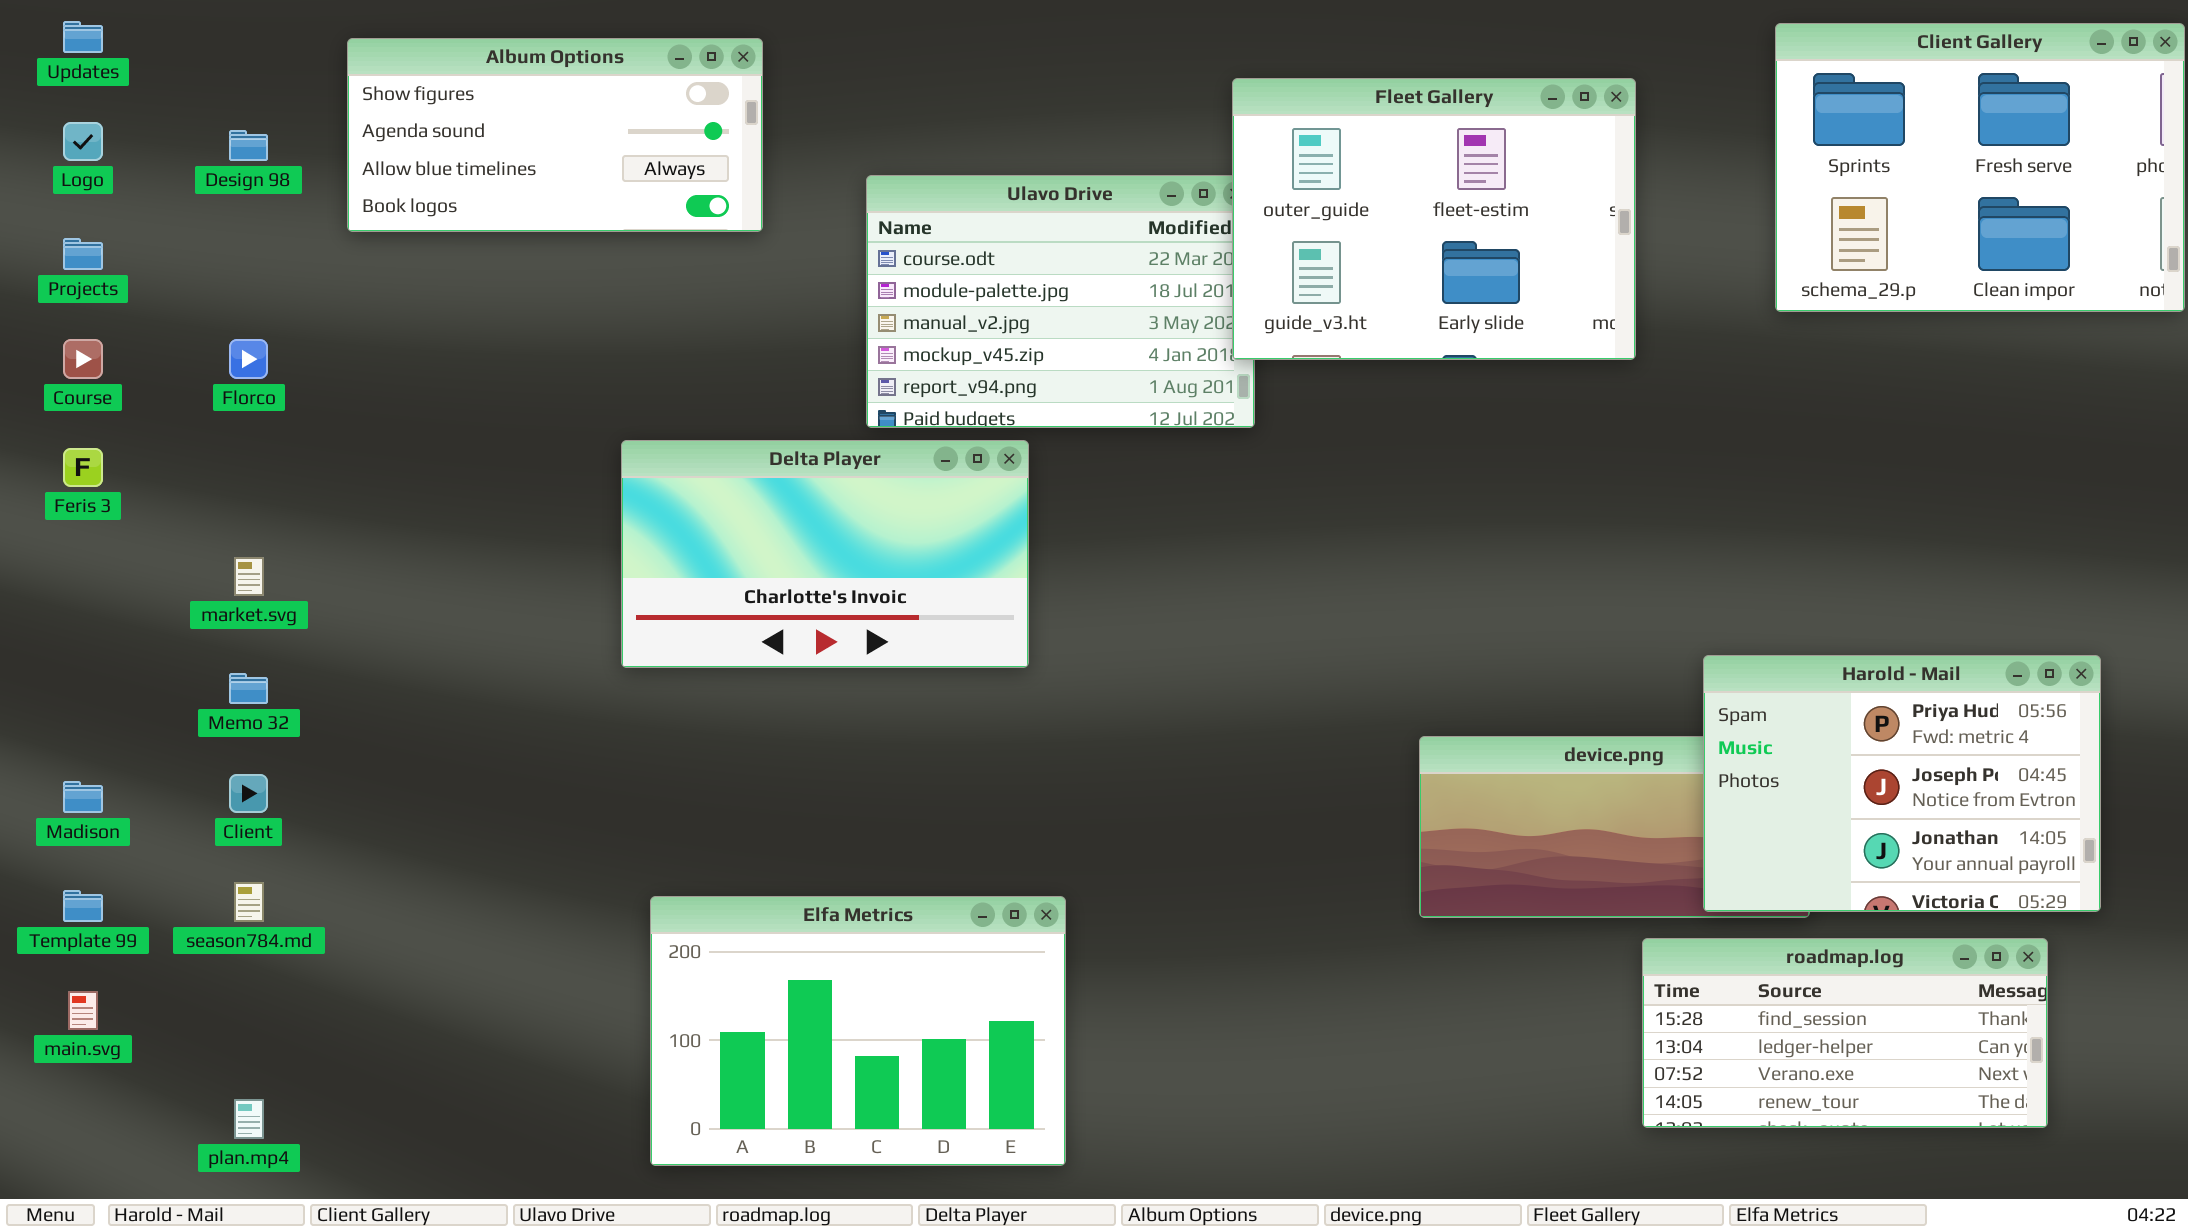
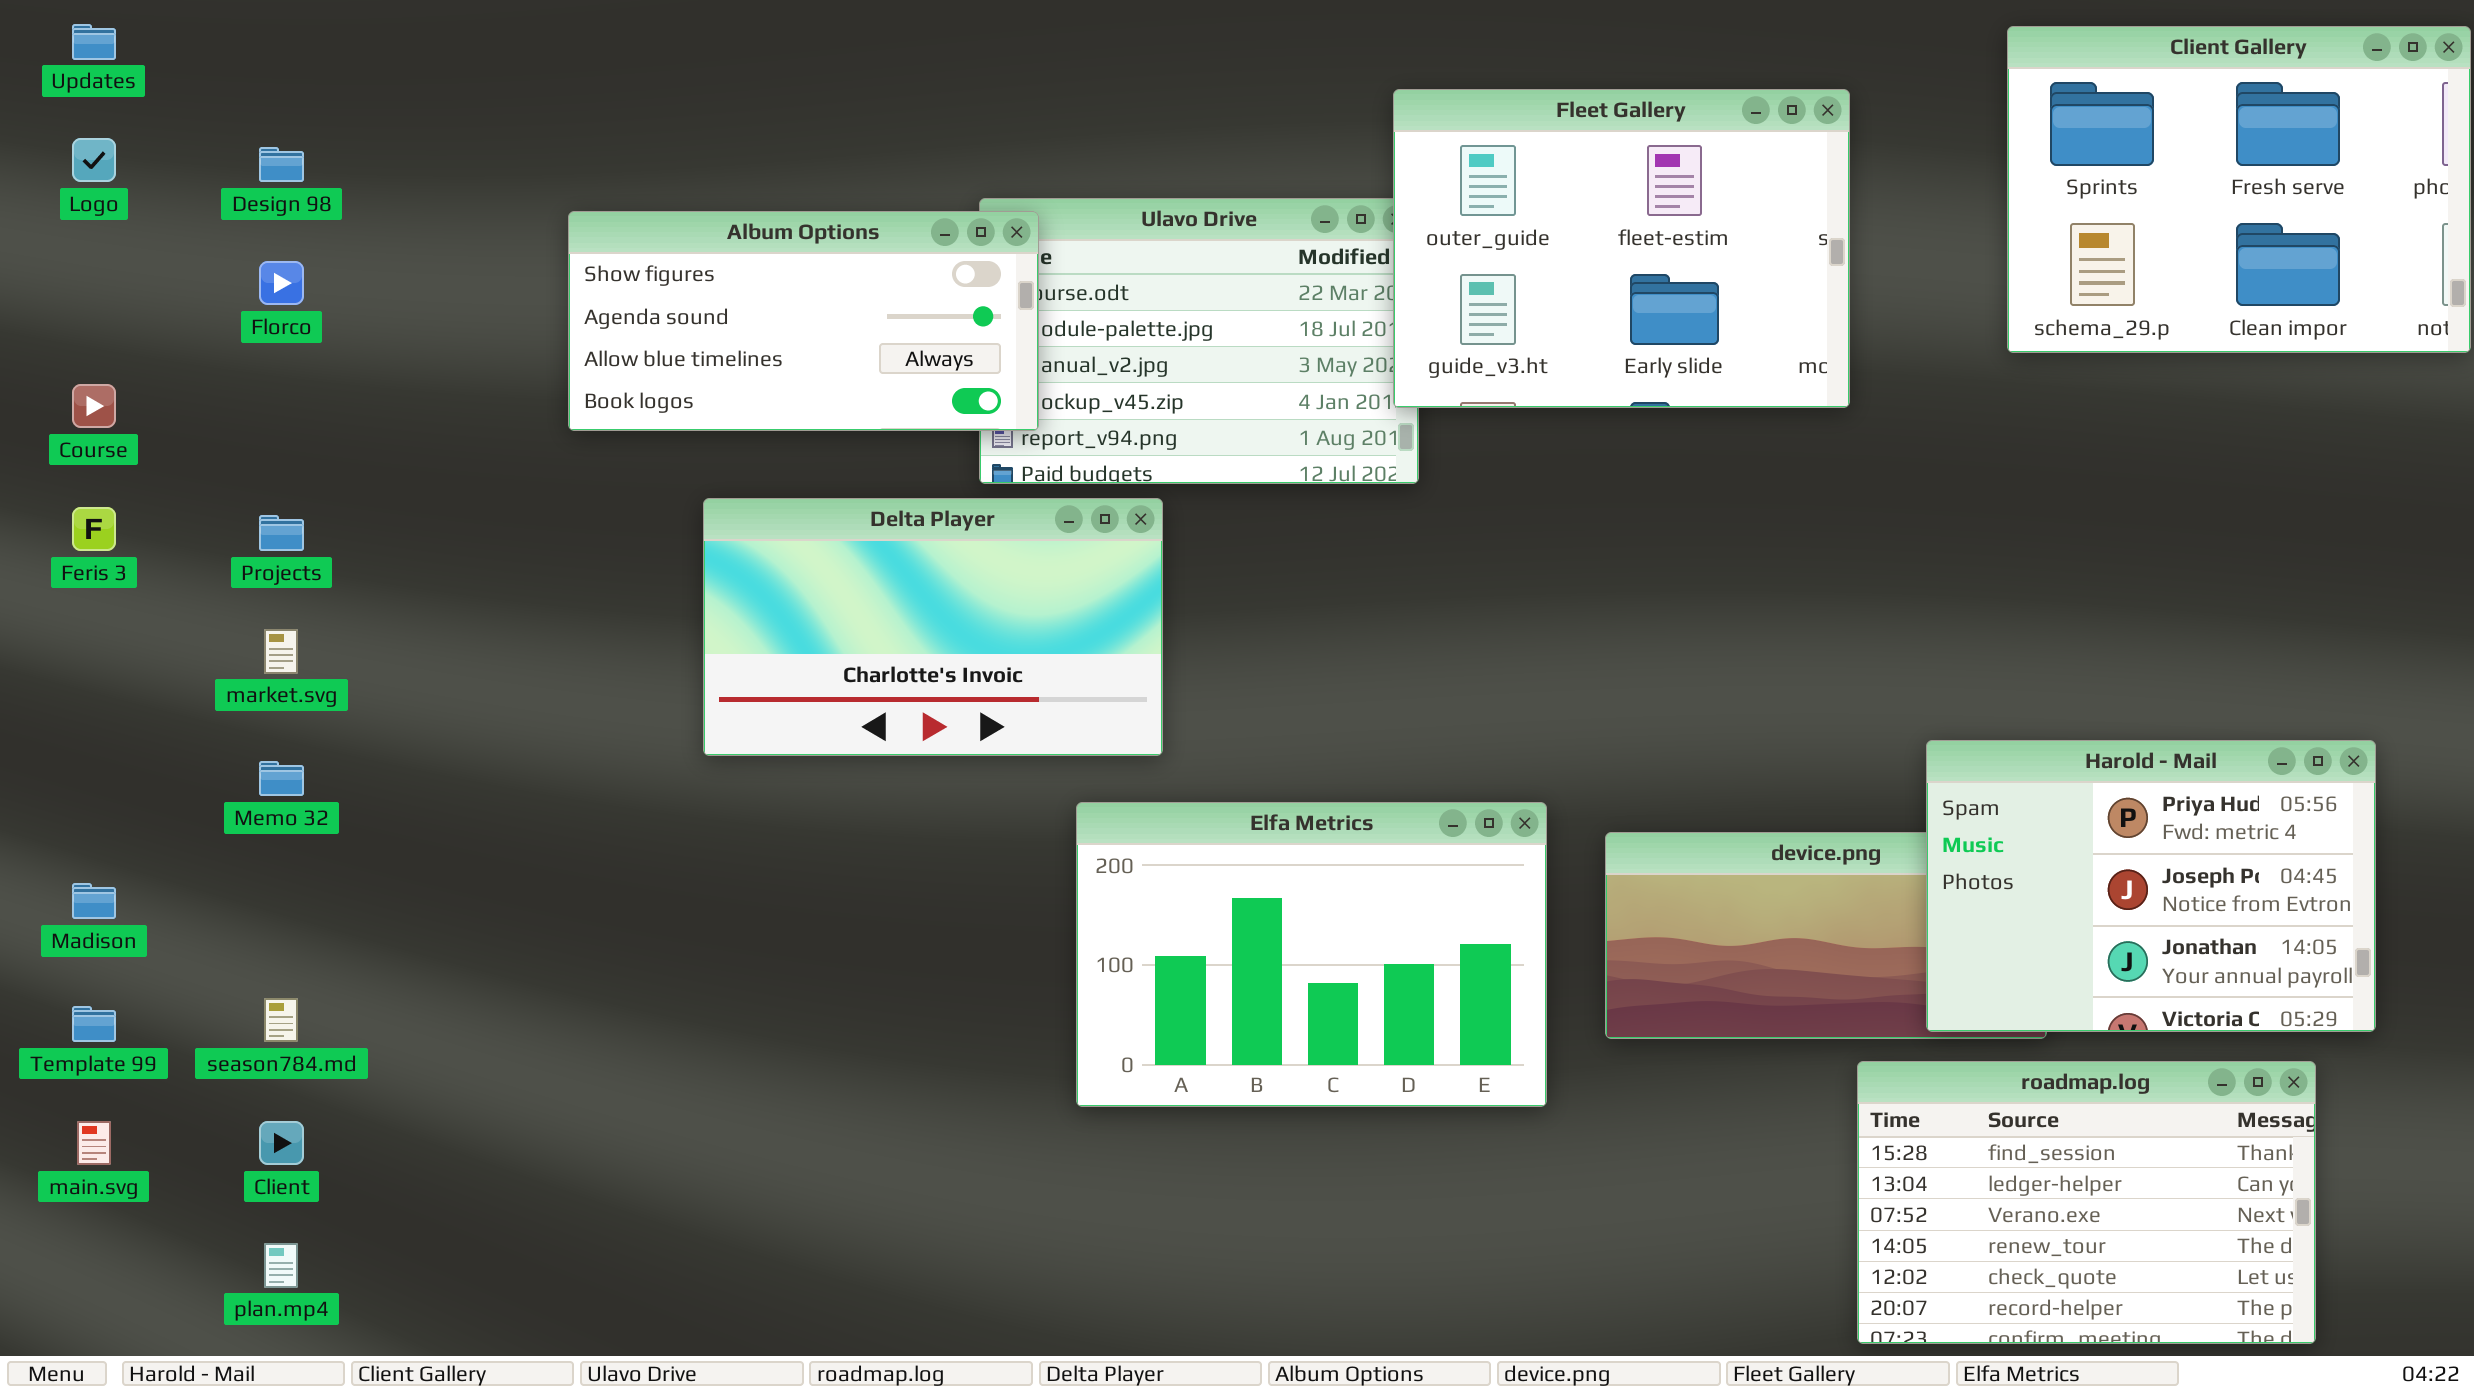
Album Options: [347,38,763,232] -> [568,211,1039,431], moved
Projects: [63,238,103,270] -> [259,515,304,551], moved
Florco: [229,339,268,379] -> [259,261,304,305], moved
Client: [229,774,268,813] -> [259,1121,304,1165], moved
Elfa Metrics: [650,896,1066,1166] -> [1076,802,1547,1107], moved
roadmap.log: [1642,938,2048,1128] -> [1857,1061,2316,1344], resized

